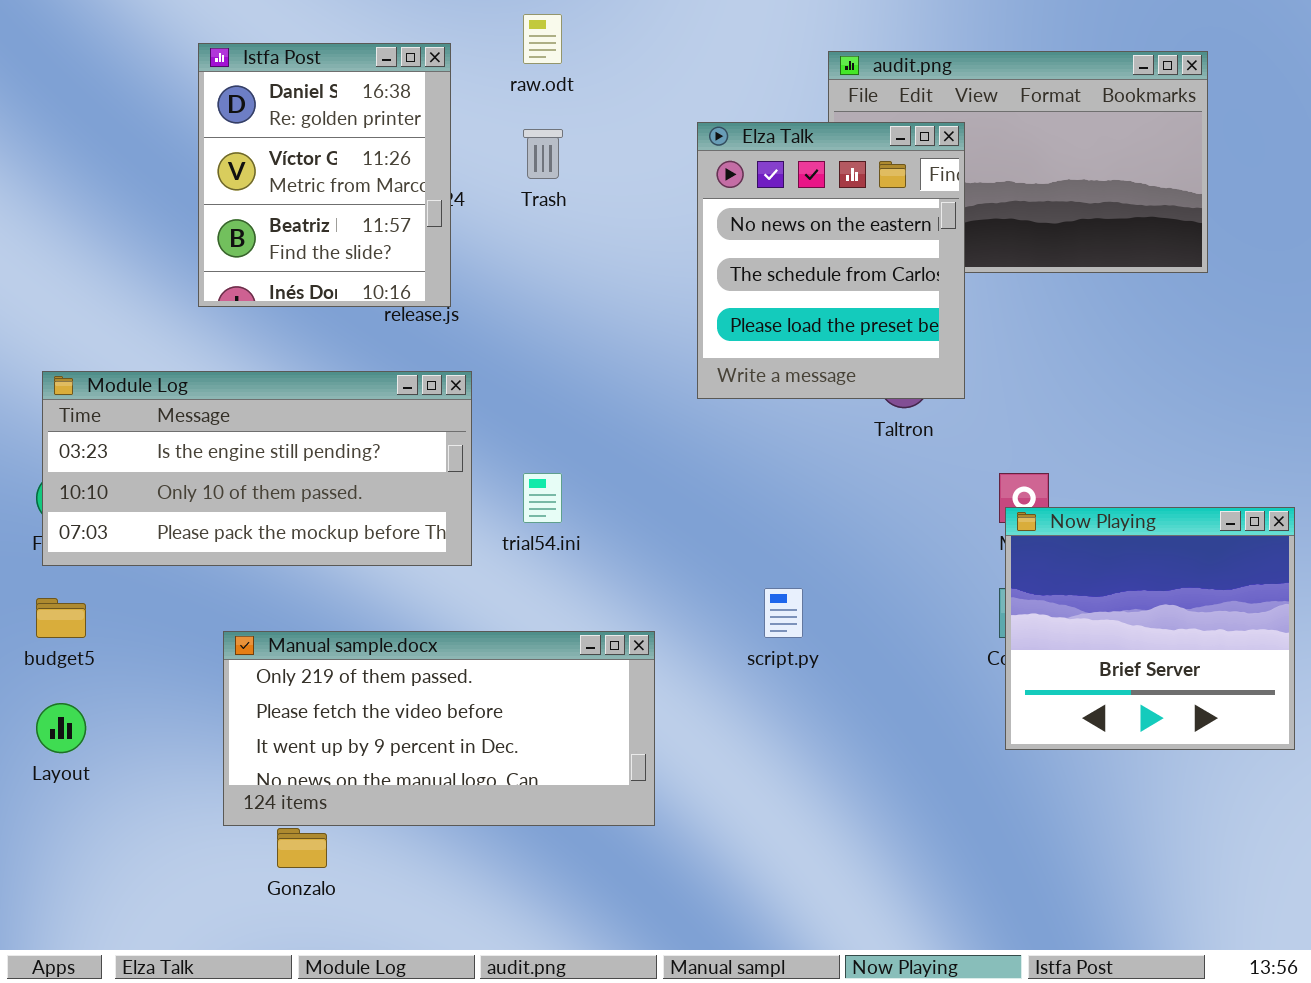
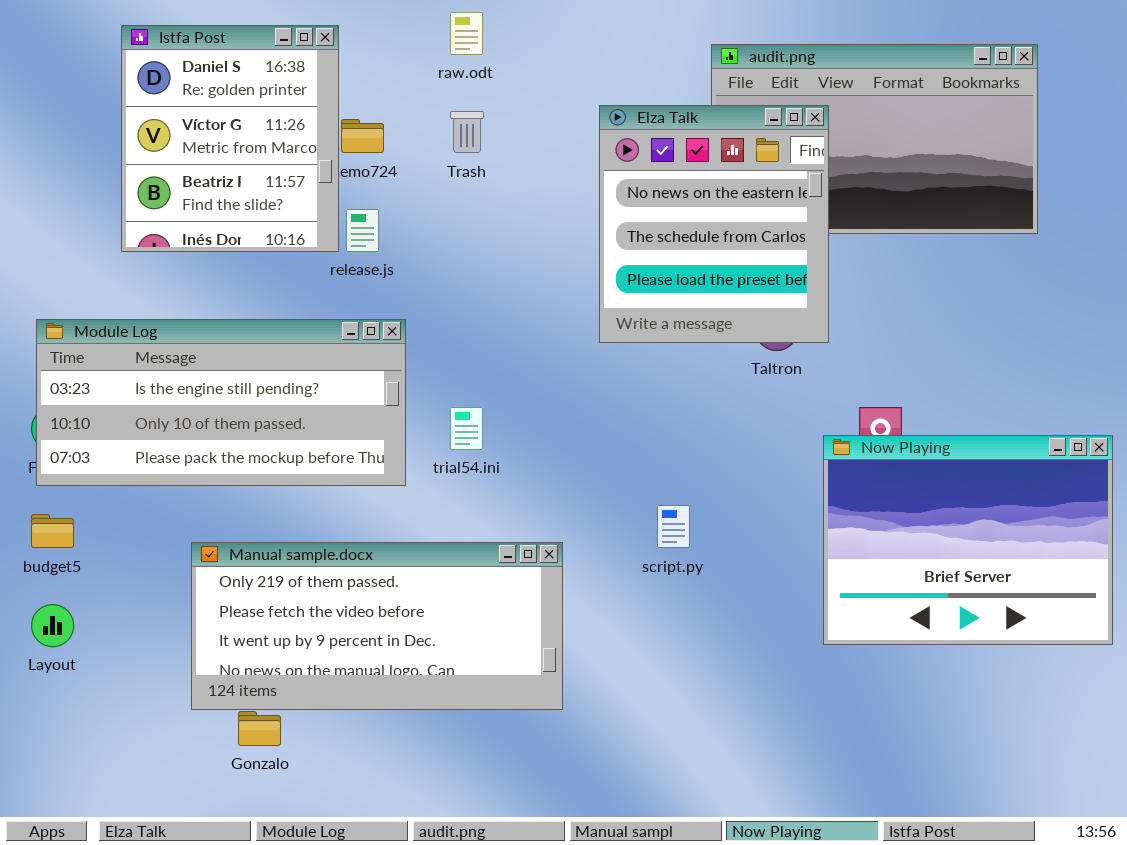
Istfa Post: [198,43,451,307] -> [121,25,339,252], moved
Now Playing: [1005,507,1295,750] -> [823,435,1113,645], resized

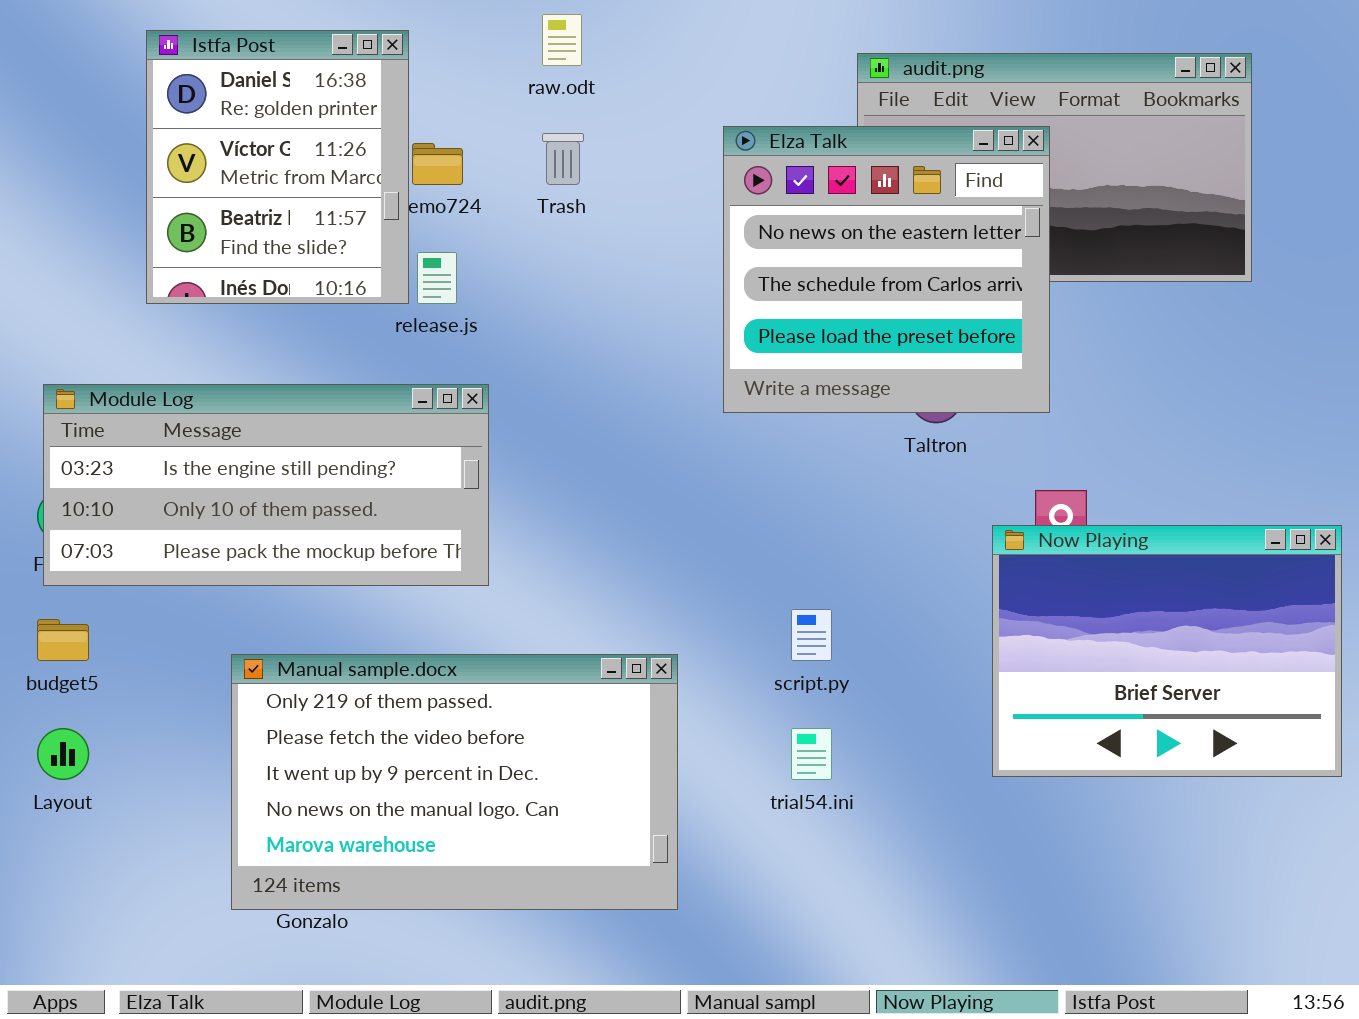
Elza Talk: [599,105,829,343] -> [723,126,1050,413], resized
trial54.ini: [450,407,483,450] -> [791,728,832,780], moved
Manual sample.docx: [191,542,563,710] -> [231,654,678,910], resized

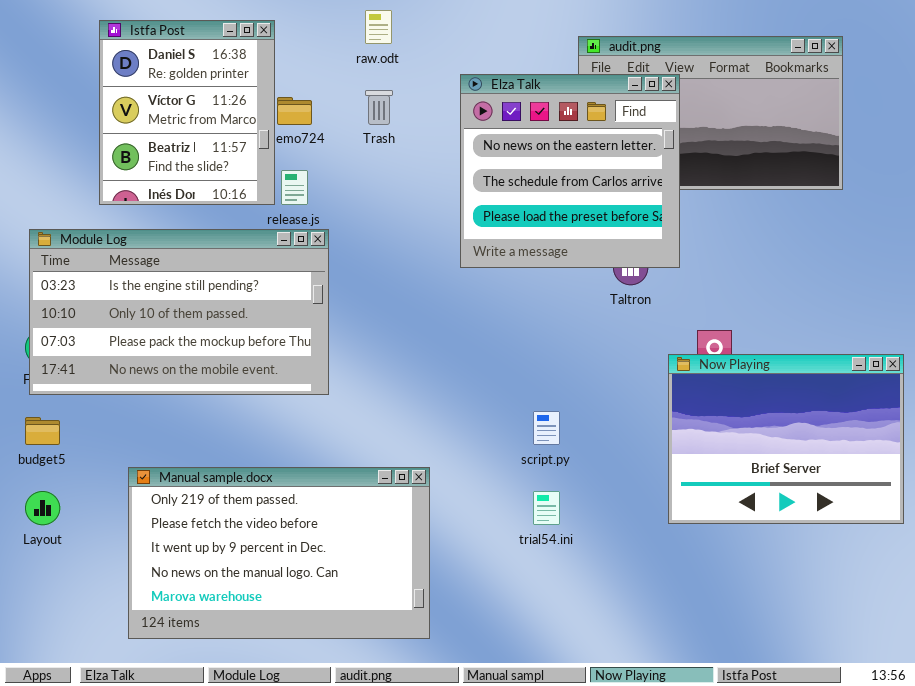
Elza Talk: [723,126,1050,413] -> [460,74,680,268], moved
Module Log: [43,384,489,586] -> [29,229,329,395], resized
Manual sample.docx: [231,654,678,910] -> [128,467,430,639], moved

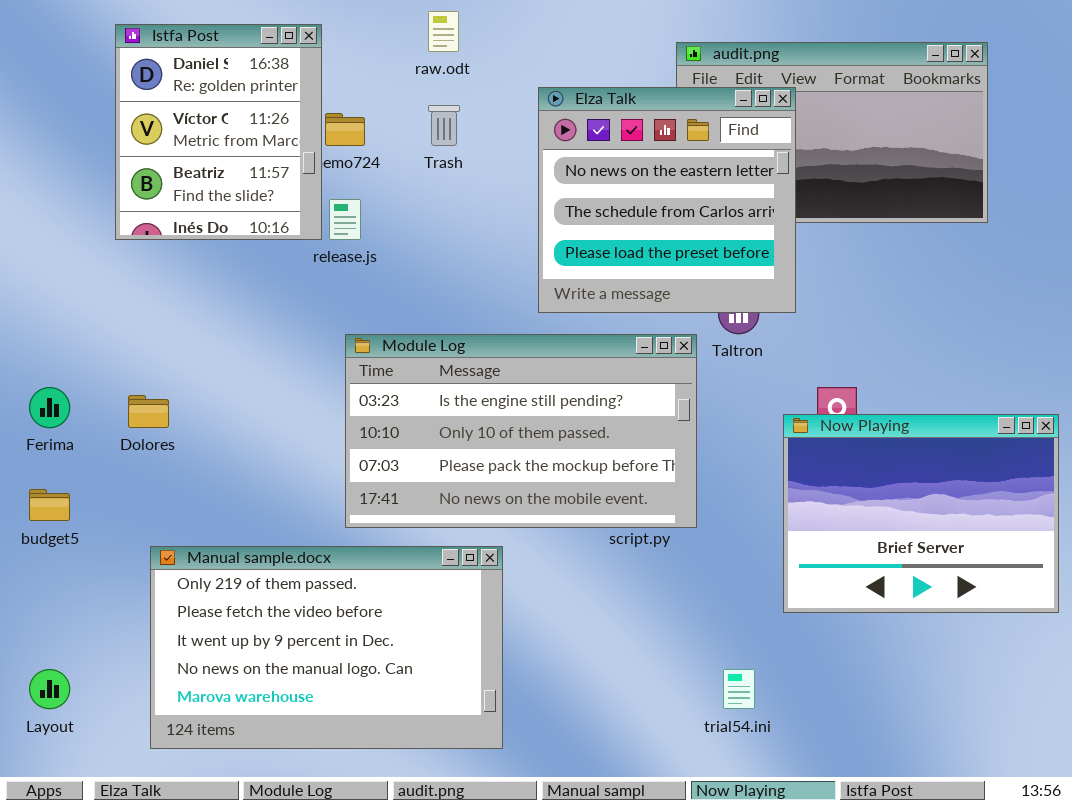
Module Log: [29,229,329,395] -> [345,334,697,528], moved
Layout: [25,491,60,525] -> [29,669,70,709], moved
trial54.ini: [533,491,560,525] -> [723,669,755,709], moved

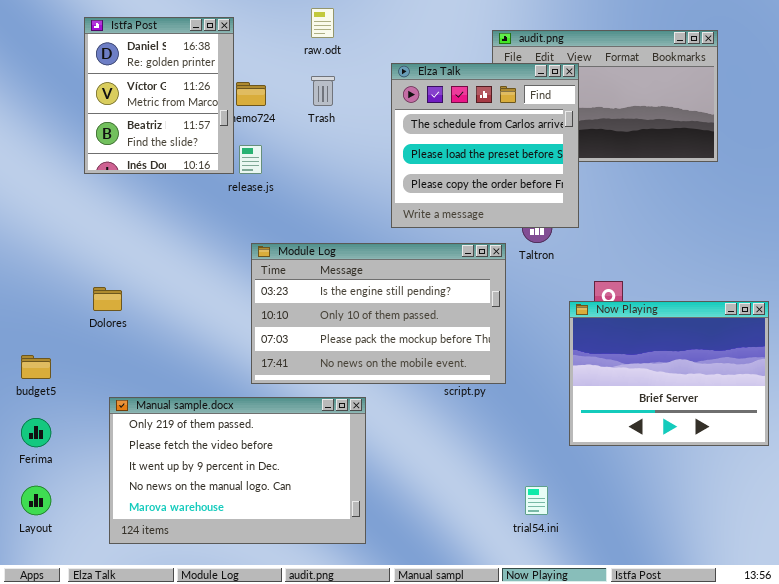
Elza Talk: [538,87,796,313] -> [391,63,579,228], scrolled down 1 row
Ferima: [29,387,70,428] -> [21,418,51,447], moved

